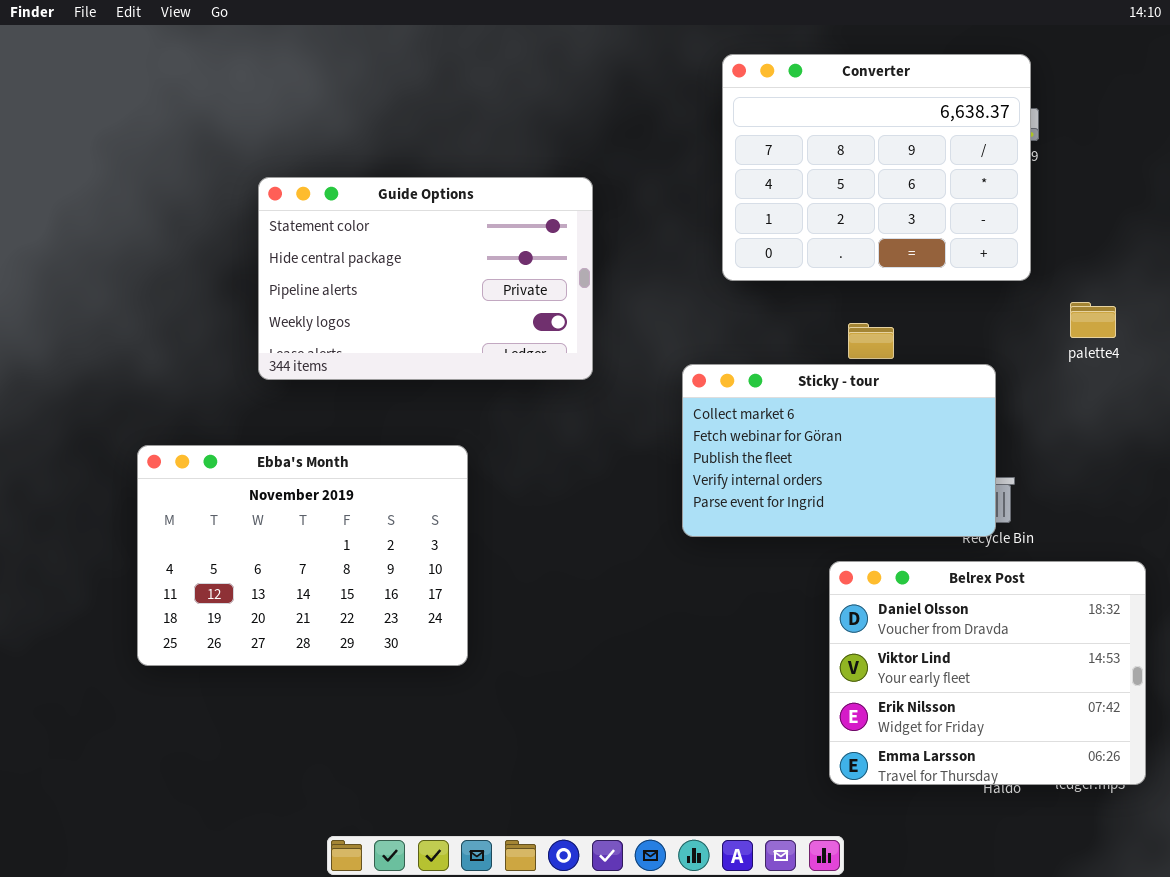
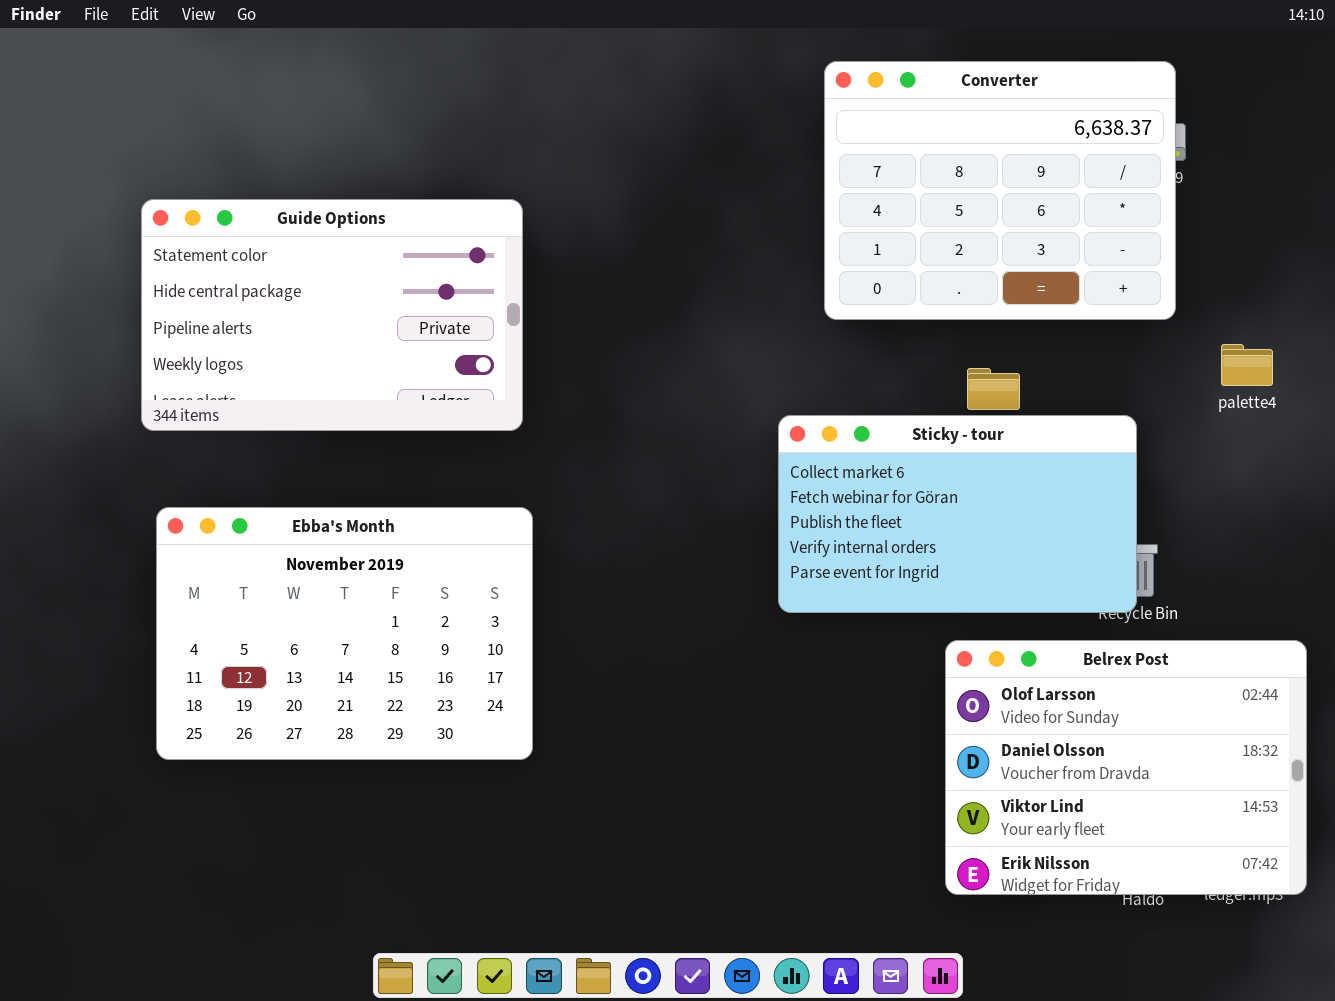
Guide Options: [258,177,593,380] -> [141,199,523,431], moved
Belrex Post: [829,561,1146,785] -> [945,640,1307,895], scrolled up 1 row

